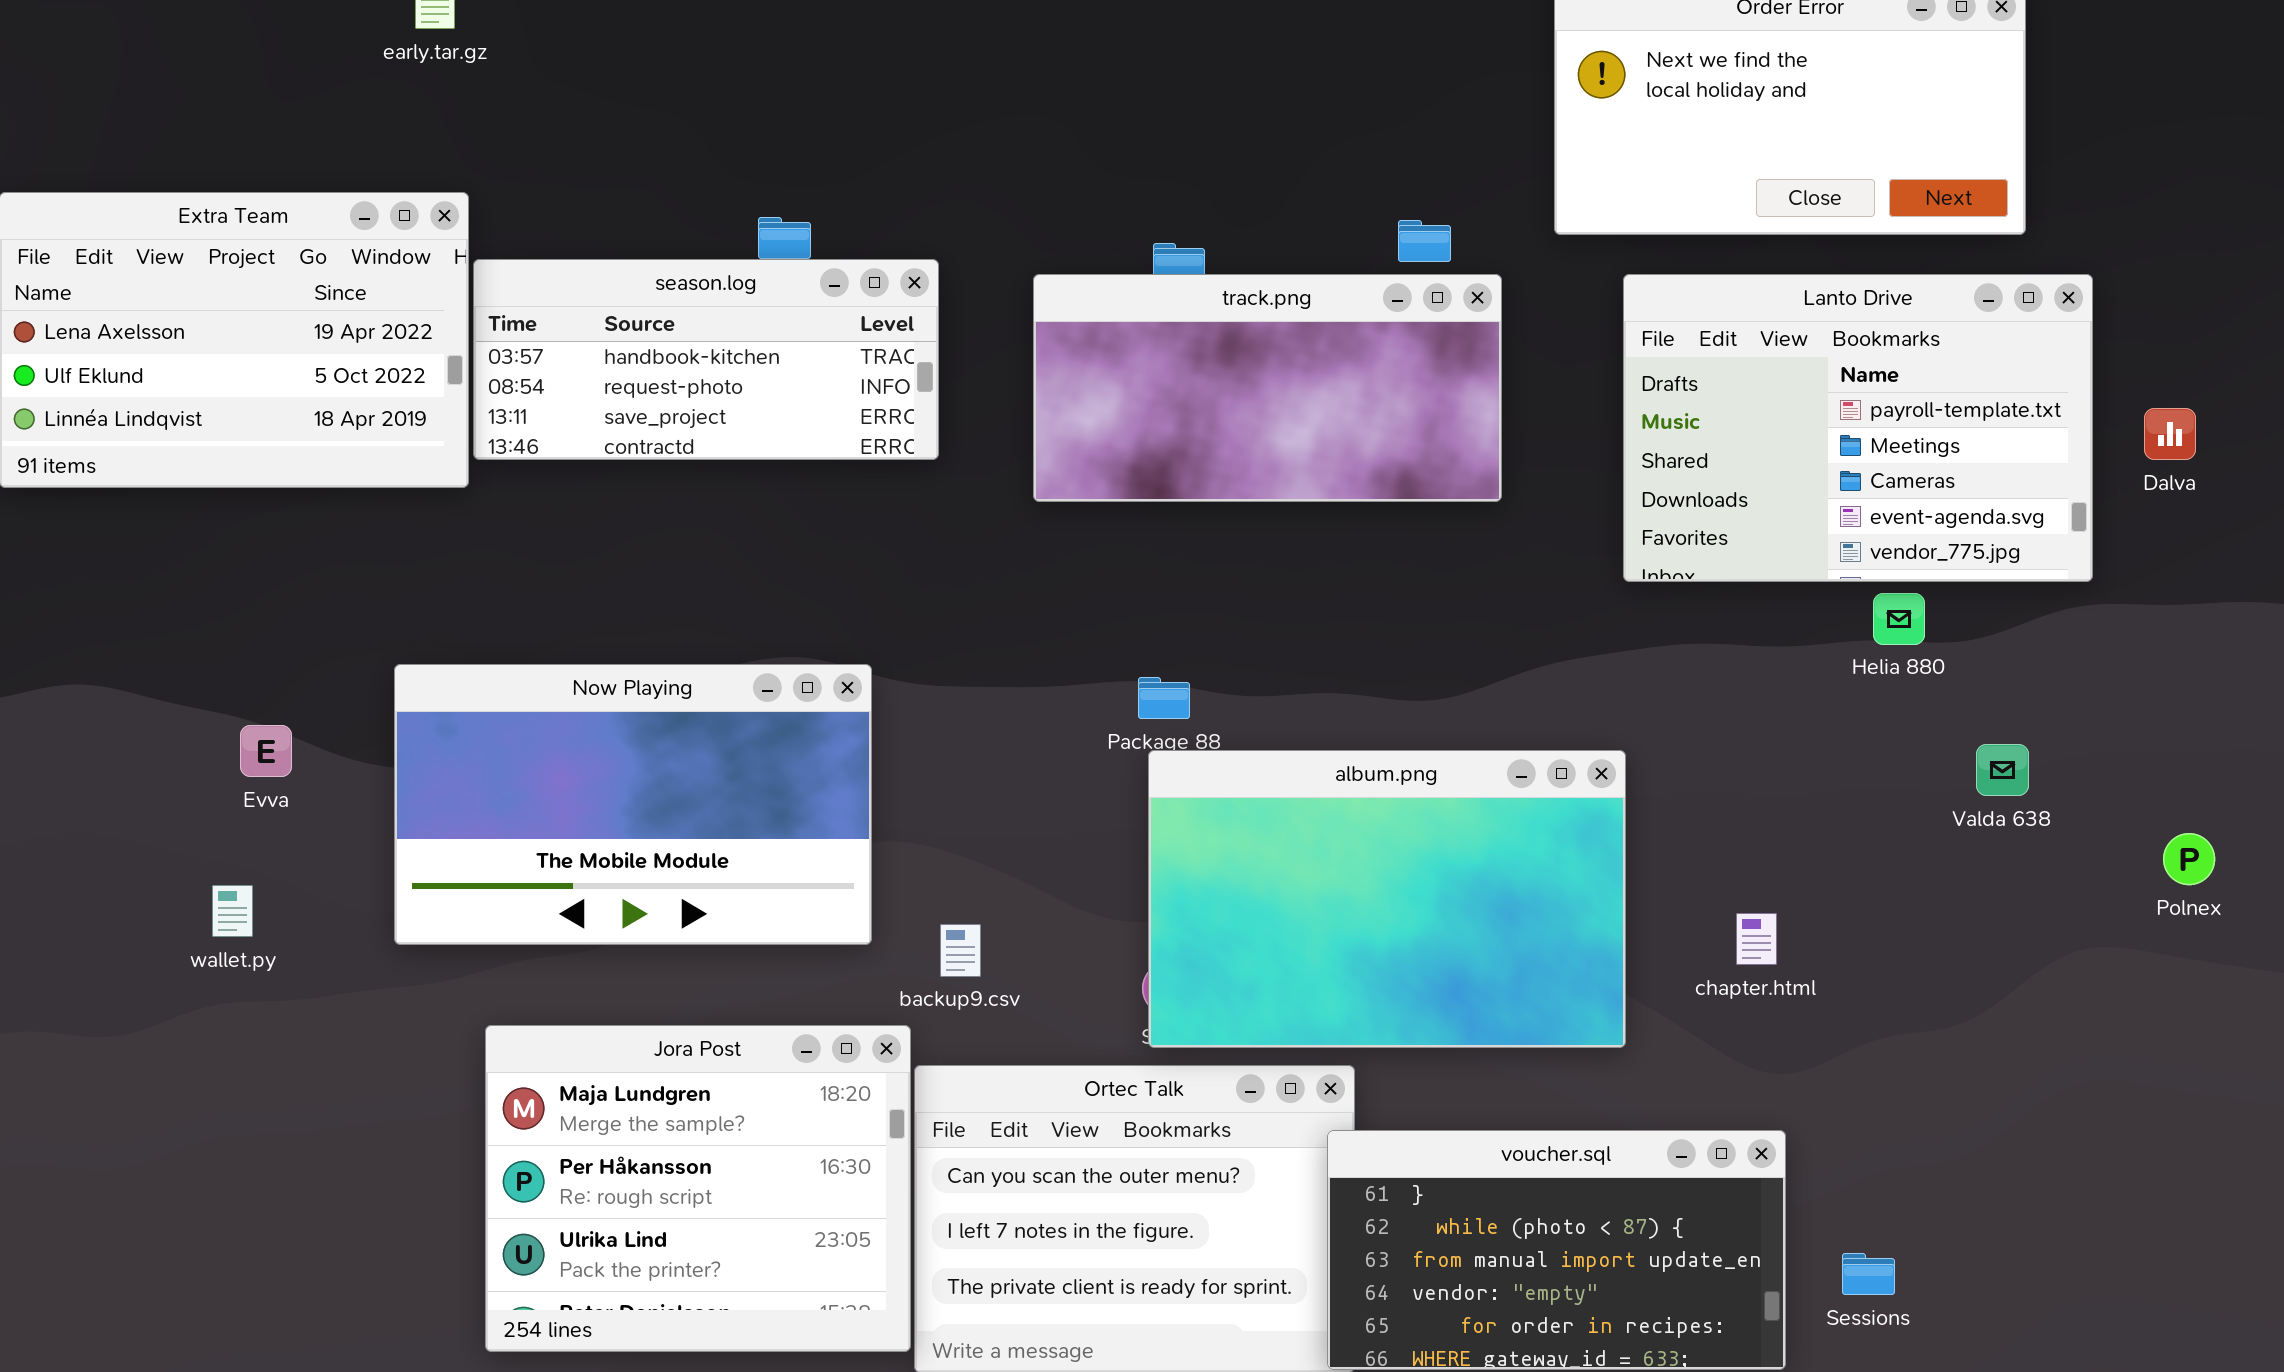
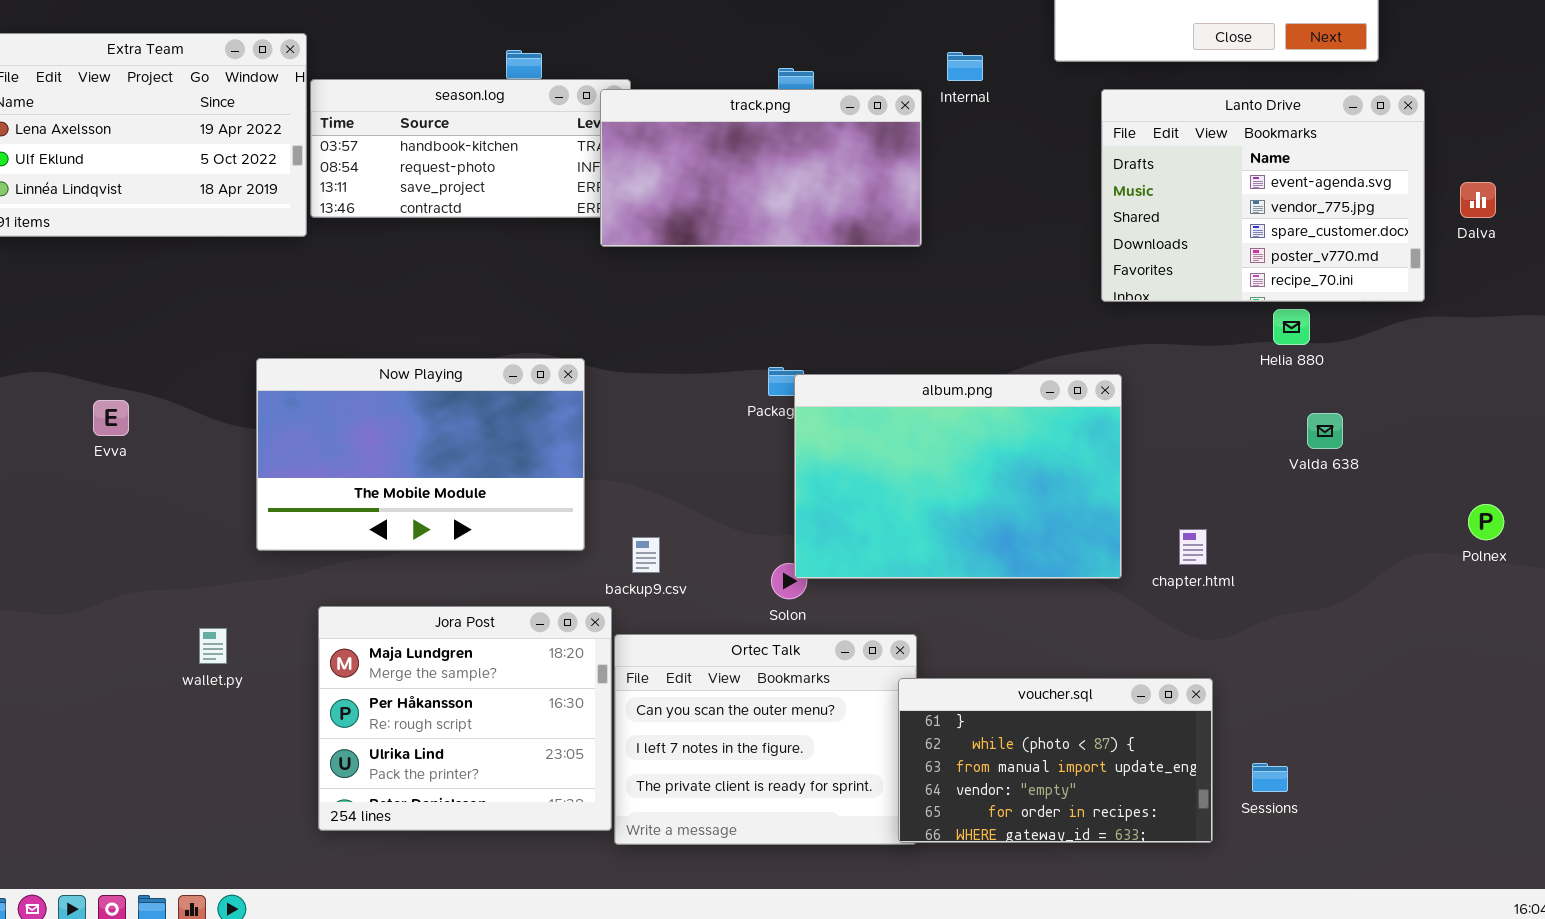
track.png: [1033,274,1502,502] -> [600,89,922,247], moved
Lanto Drive: [1623,274,2093,582] -> [1101,89,1425,302], scrolled down 3 rows
Evva: [240,725,292,777] -> [93,400,129,436], moved
Valda 638: [1976,744,2029,796] -> [1307,413,1343,449], moved
album.png: [1148,750,1626,1048] -> [794,374,1122,579], moved
Polnex: [2163,833,2215,885] -> [1468,504,1504,540], moved
wallet.py: [212,885,253,937] -> [199,628,227,664], moved

